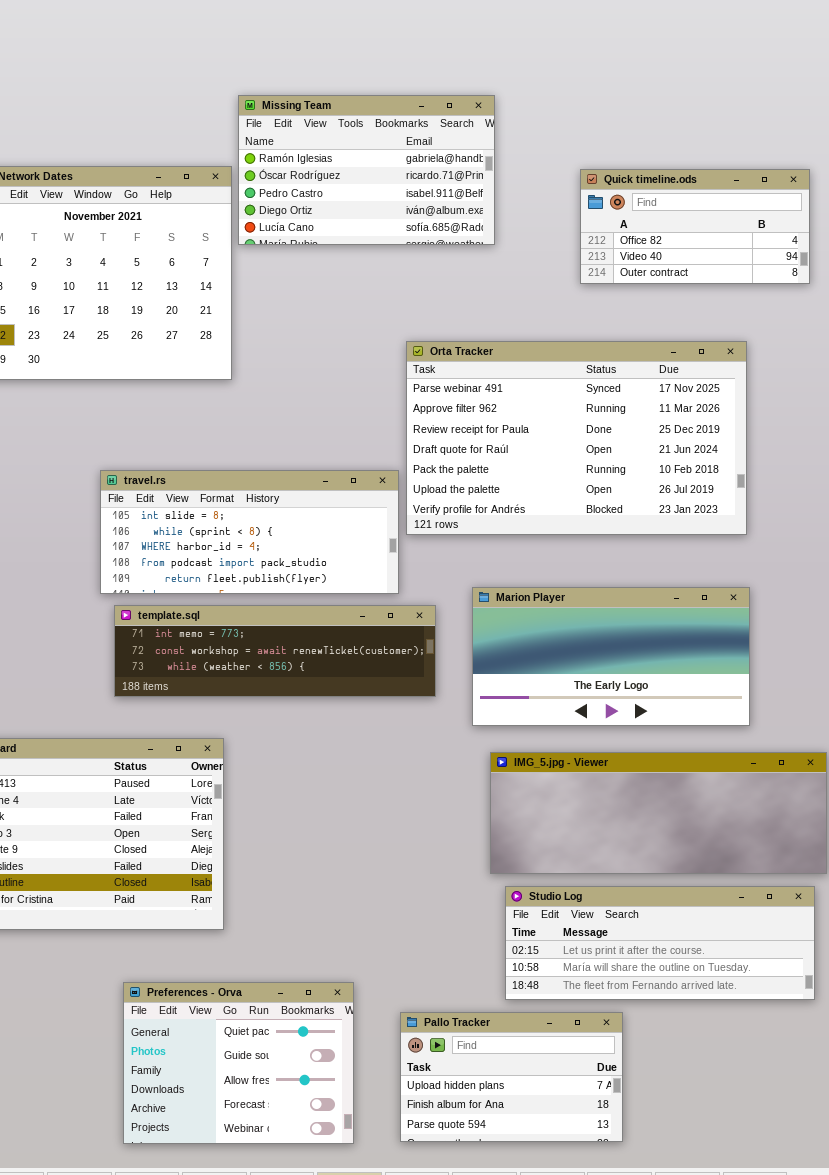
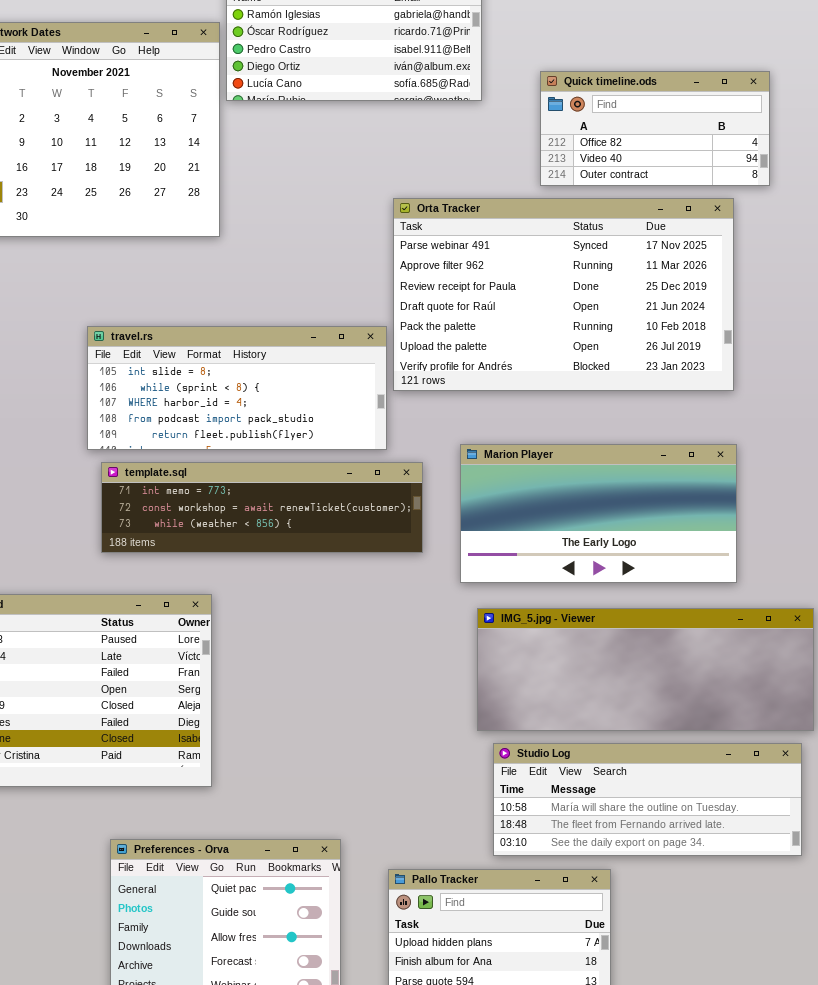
Quick timeline.ods: [580,169,810,284] -> [540,71,770,186], moved
Studio Log: [505,886,815,1000] -> [493,743,802,856], scrolled down 1 row

